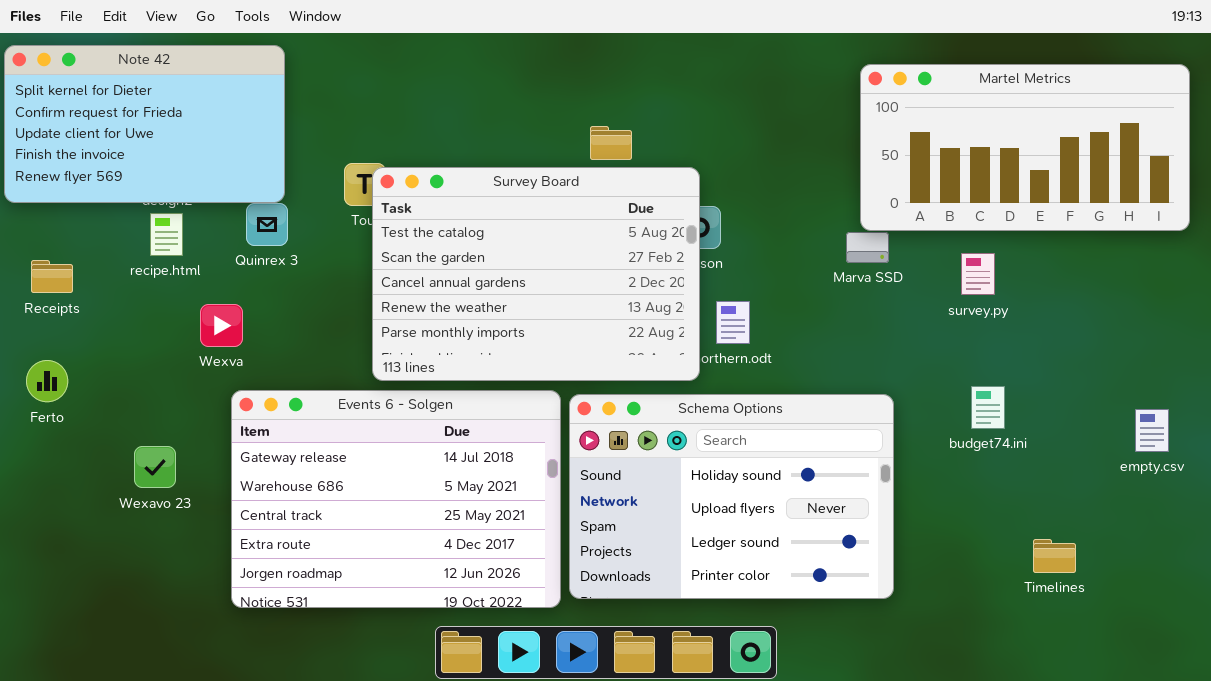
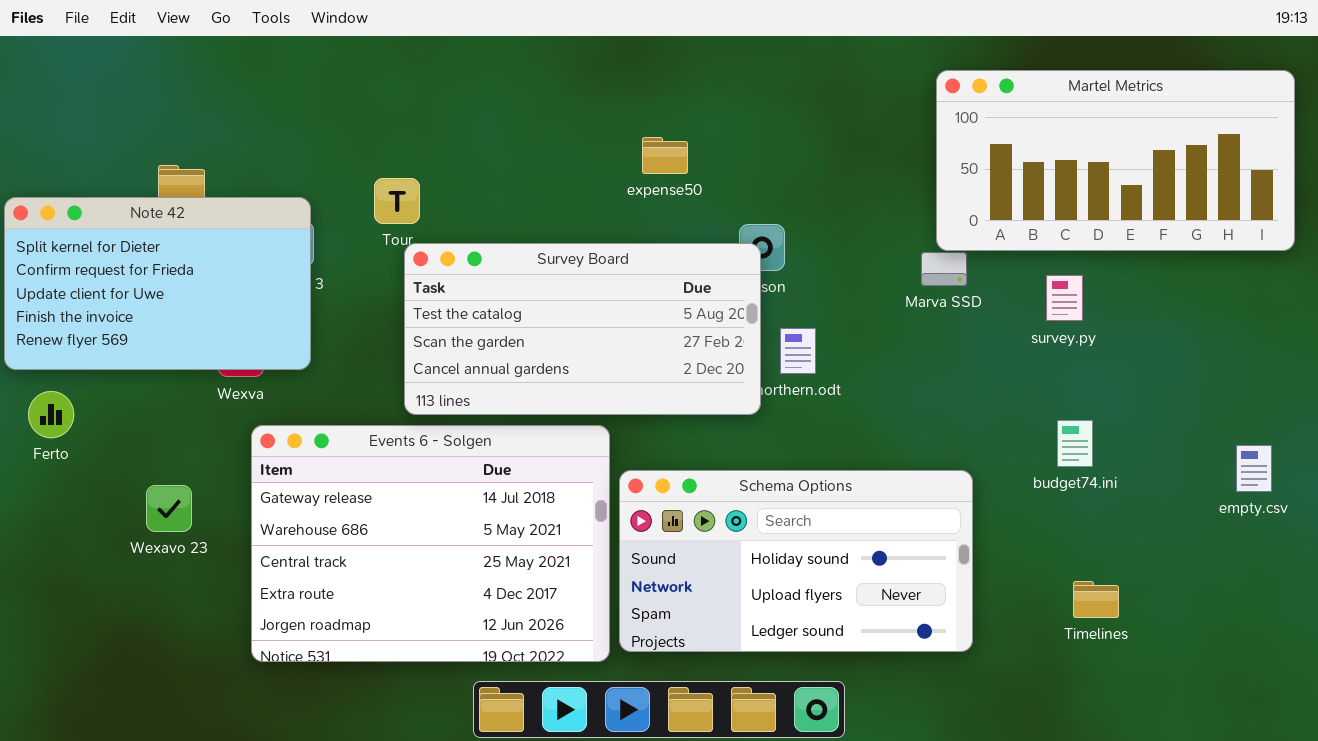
Note 42: [4,45,285,203] -> [4,197,311,370], moved
Survey Board: [372,167,700,381] -> [404,243,761,415], resized
Schema Options: [569,394,894,599] -> [619,470,973,652], resized
Timelines: [1033,539,1076,573] -> [1073,581,1119,618], moved

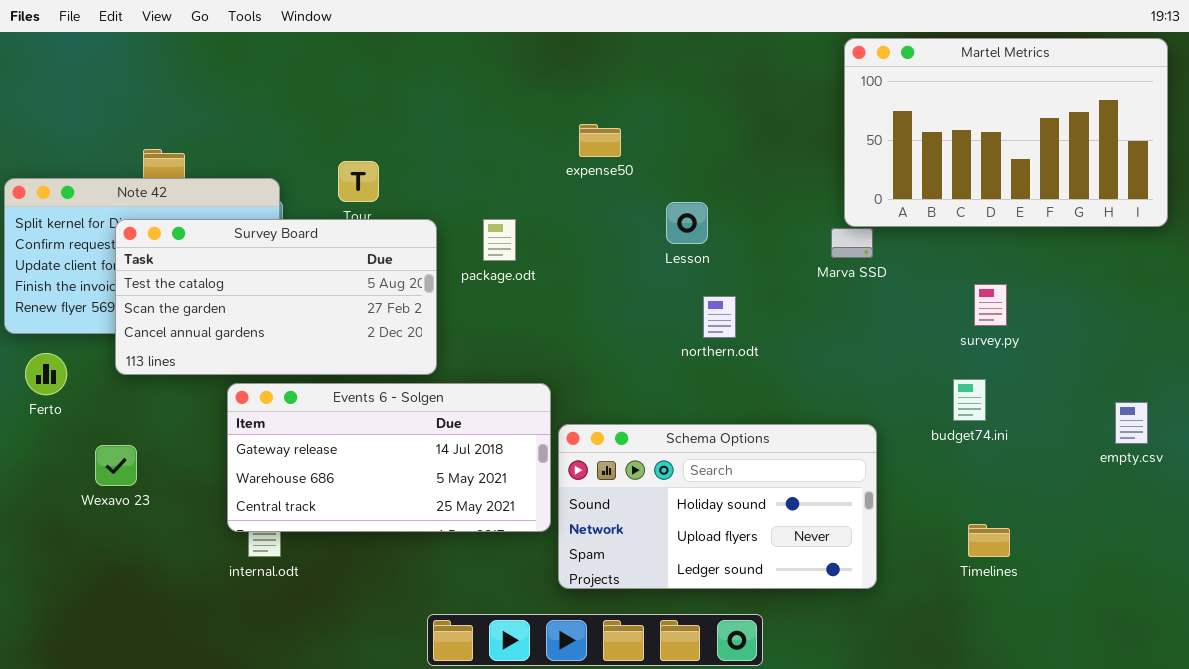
Martel Metrics: [936,70,1295,251] -> [844,38,1168,227], resized
Survey Board: [404,243,761,415] -> [115,219,437,375], moved
survey.py: [1046,275,1083,321] -> [974,284,1007,326], moved
Events 6 - Solgen: [251,425,610,662] -> [227,383,551,532], resized
Wexavo 23: [146,485,192,532] -> [95,445,137,486], moved

